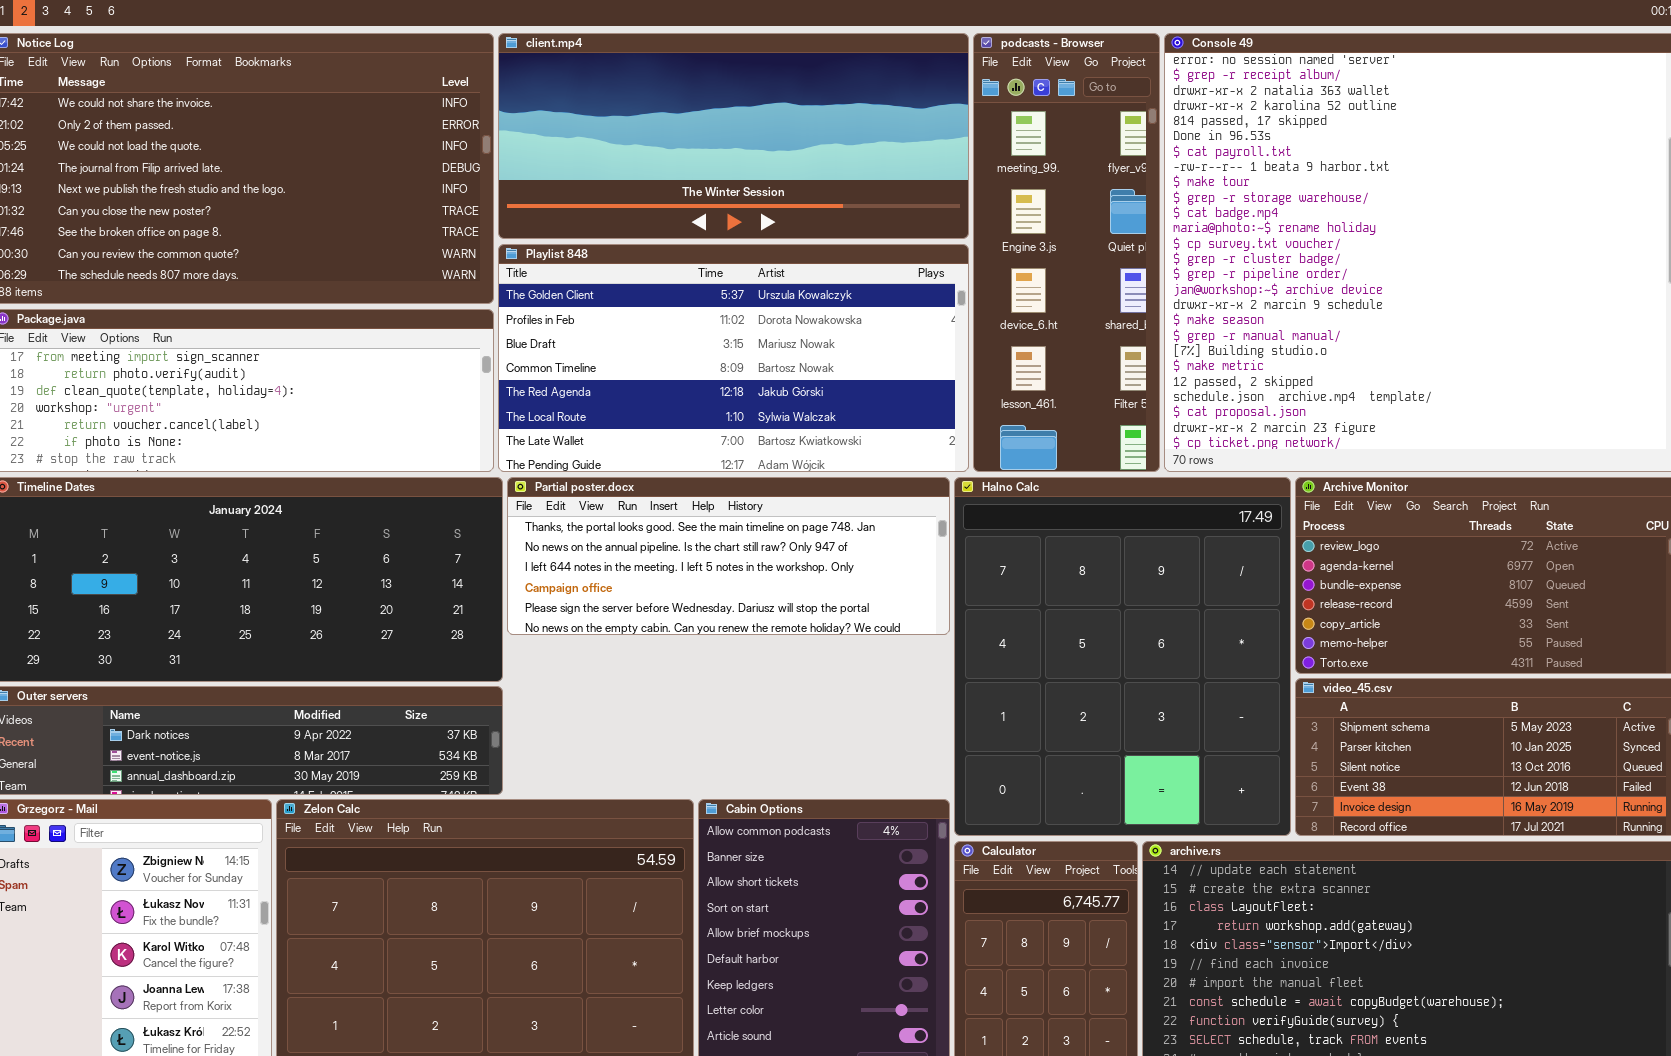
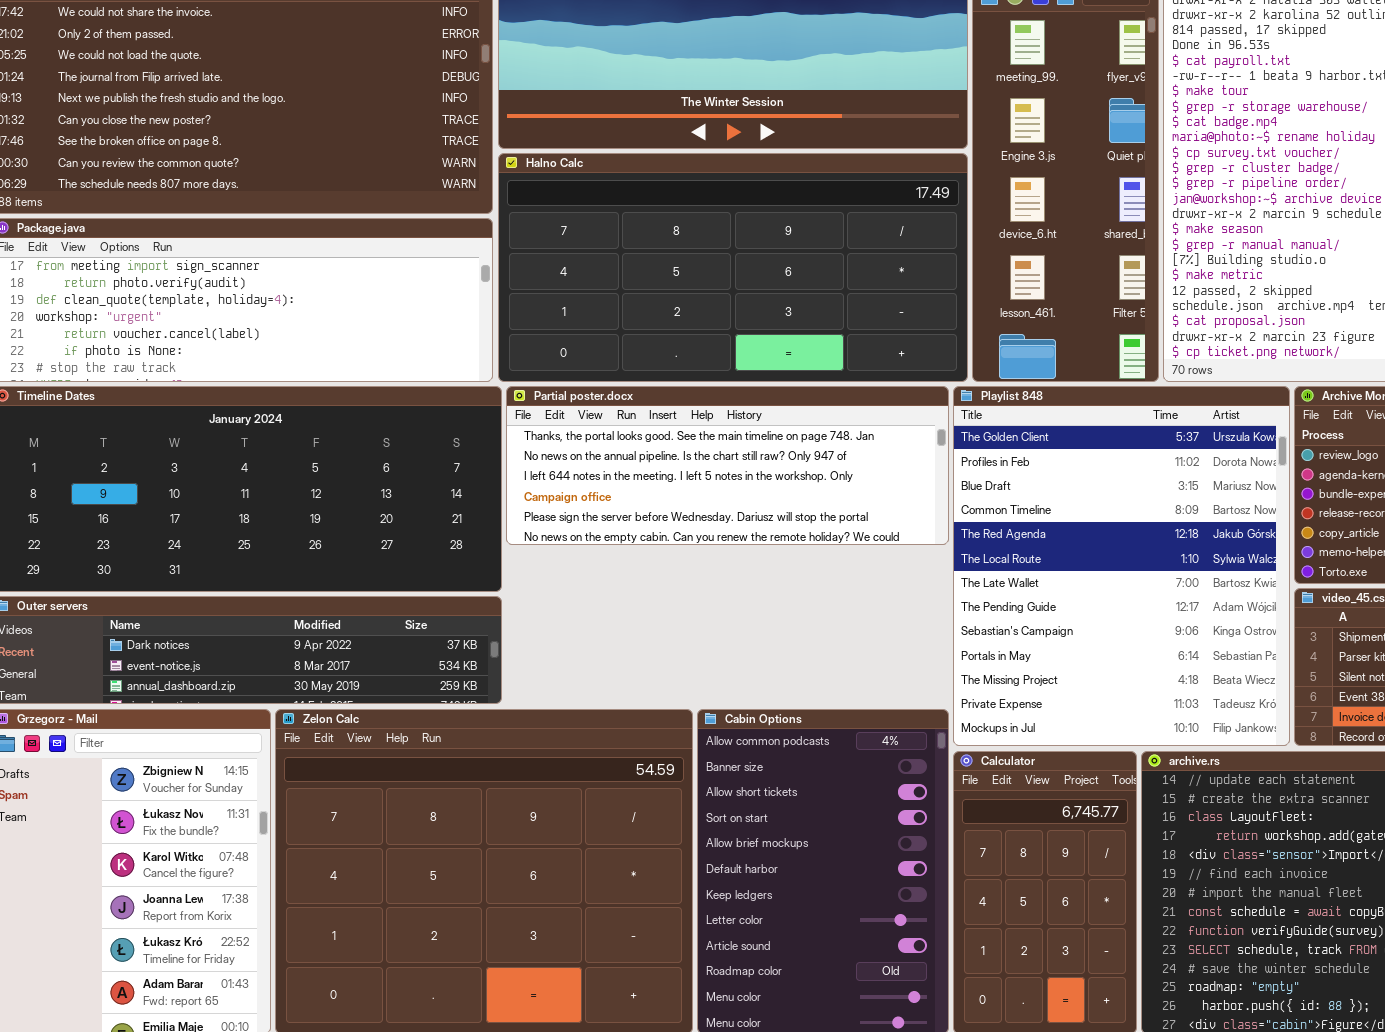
Playlist 848: [498,244,969,472] -> [953,386,1290,746], moved, resized
Halno Calc: [954,477,1291,836] -> [498,153,968,382], moved, resized

